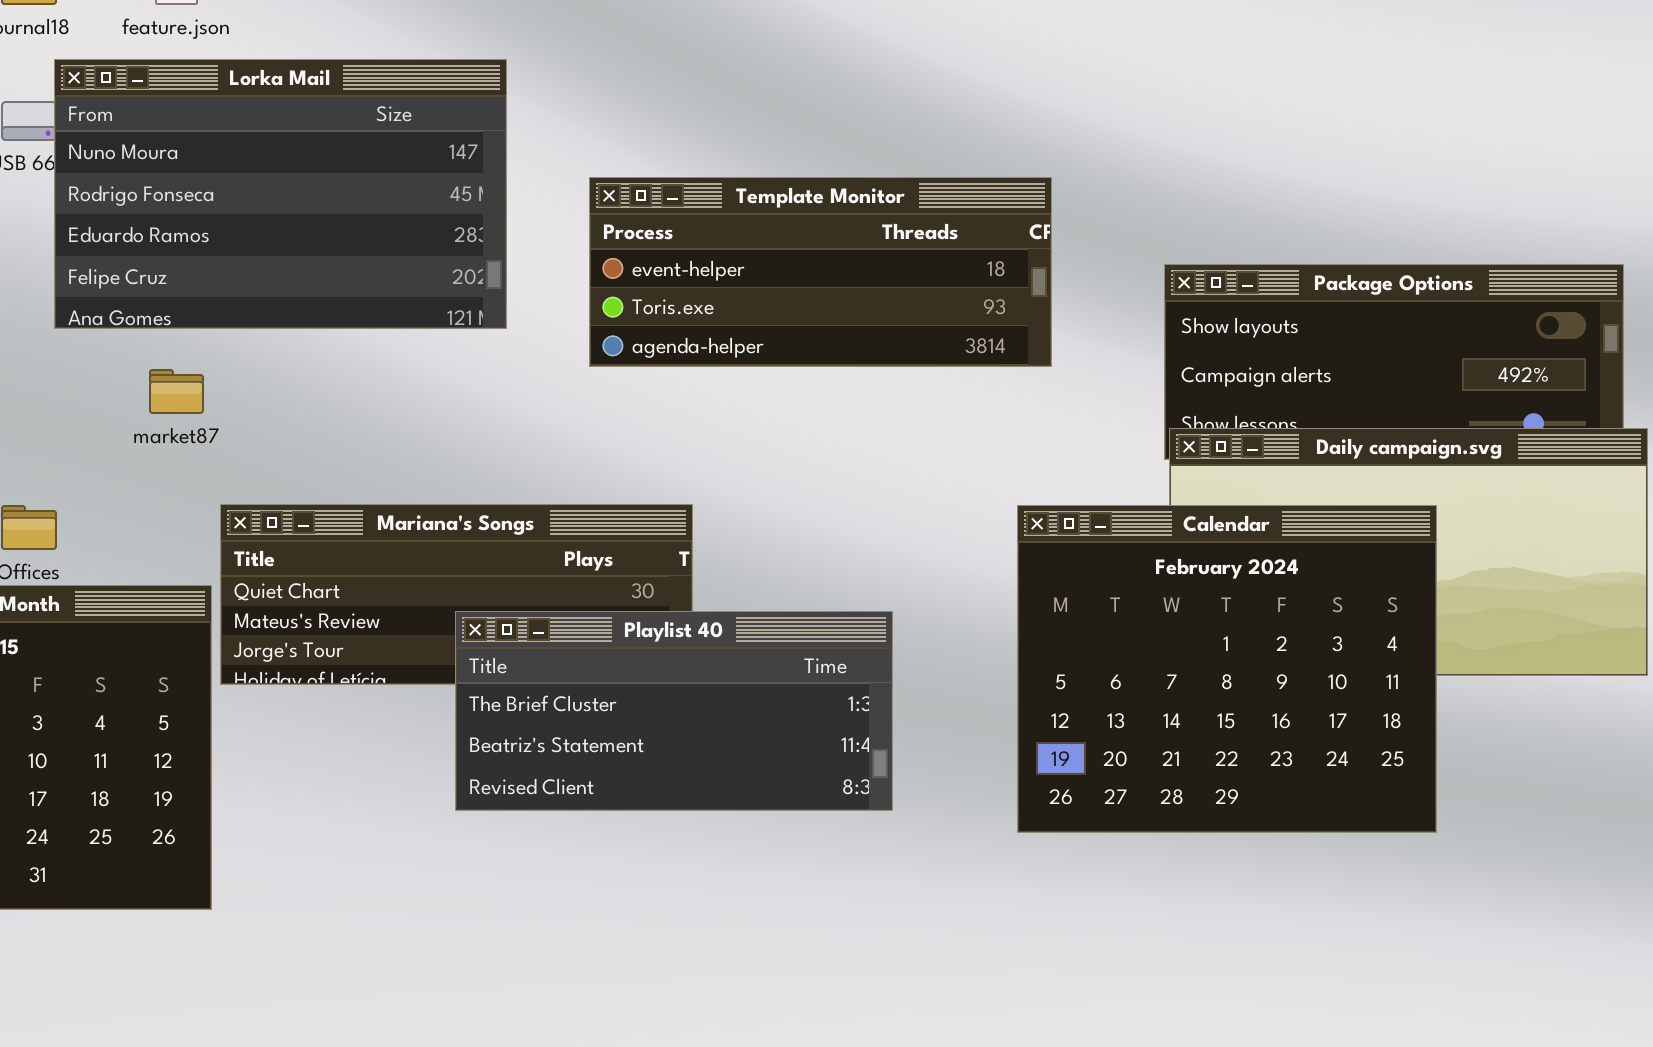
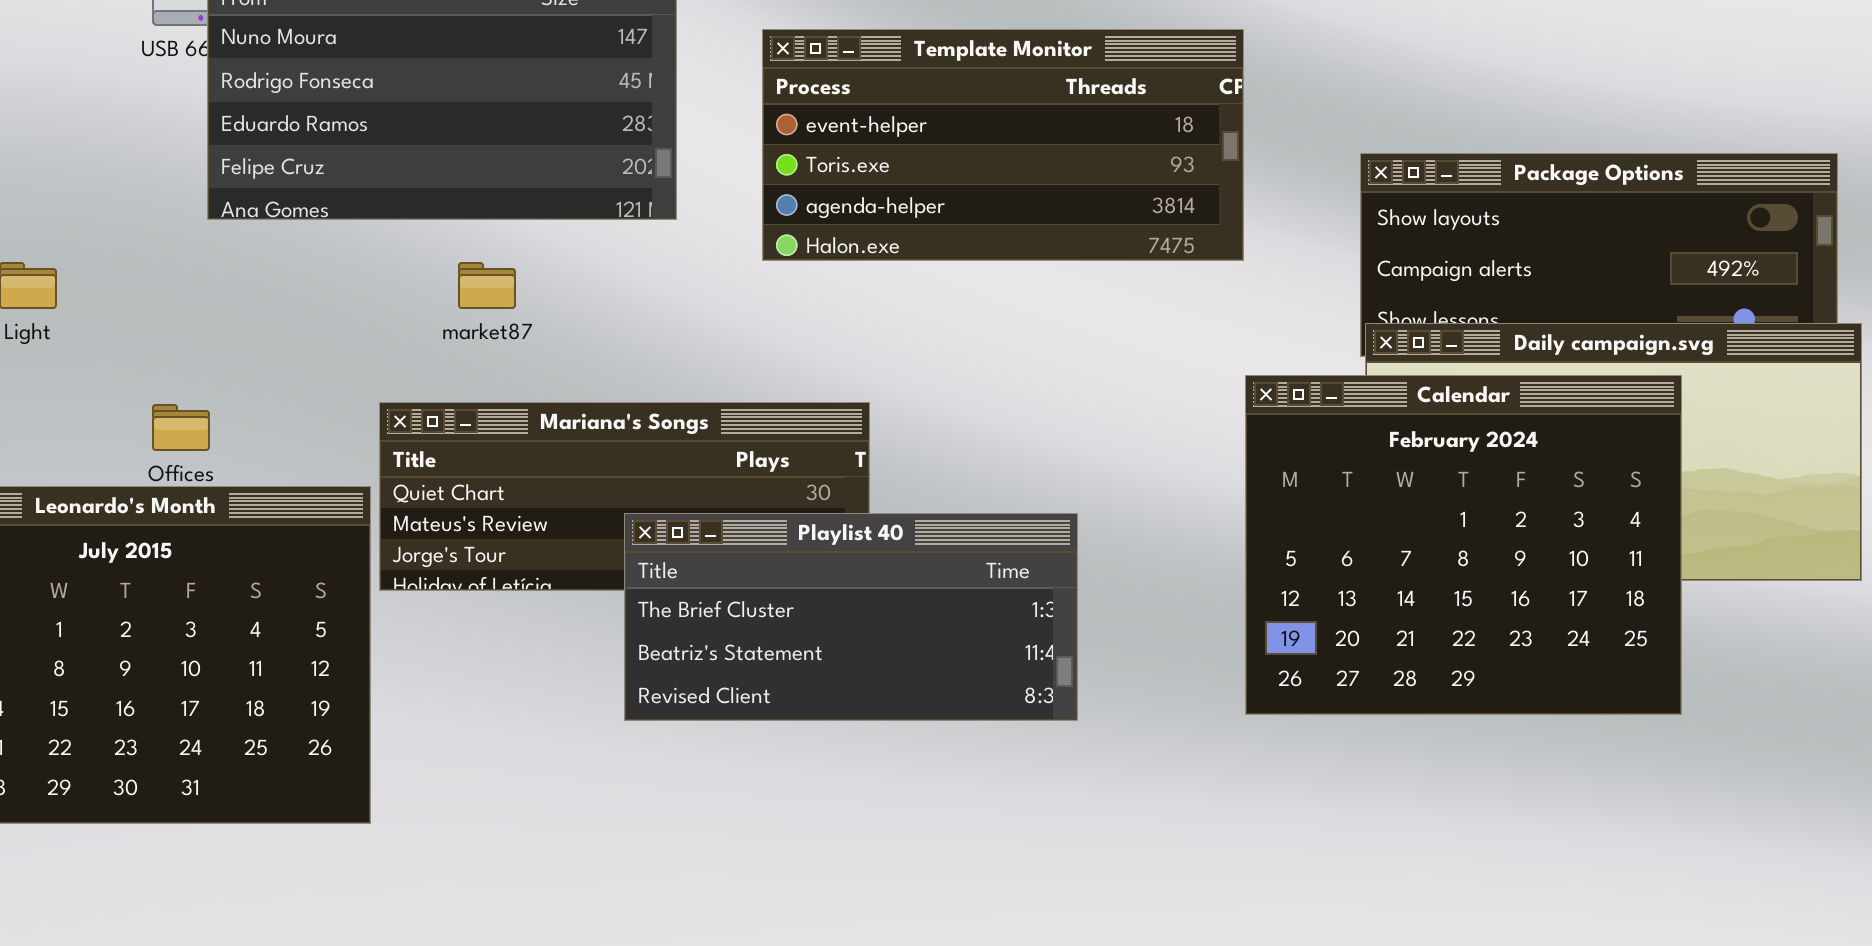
Template Monitor: [589,177,1052,367] -> [762,29,1244,261], resized
market87: [149,369,204,414] -> [458,262,516,309], moved
Calendar: [1017,505,1437,833] -> [1245,375,1682,715], moved

